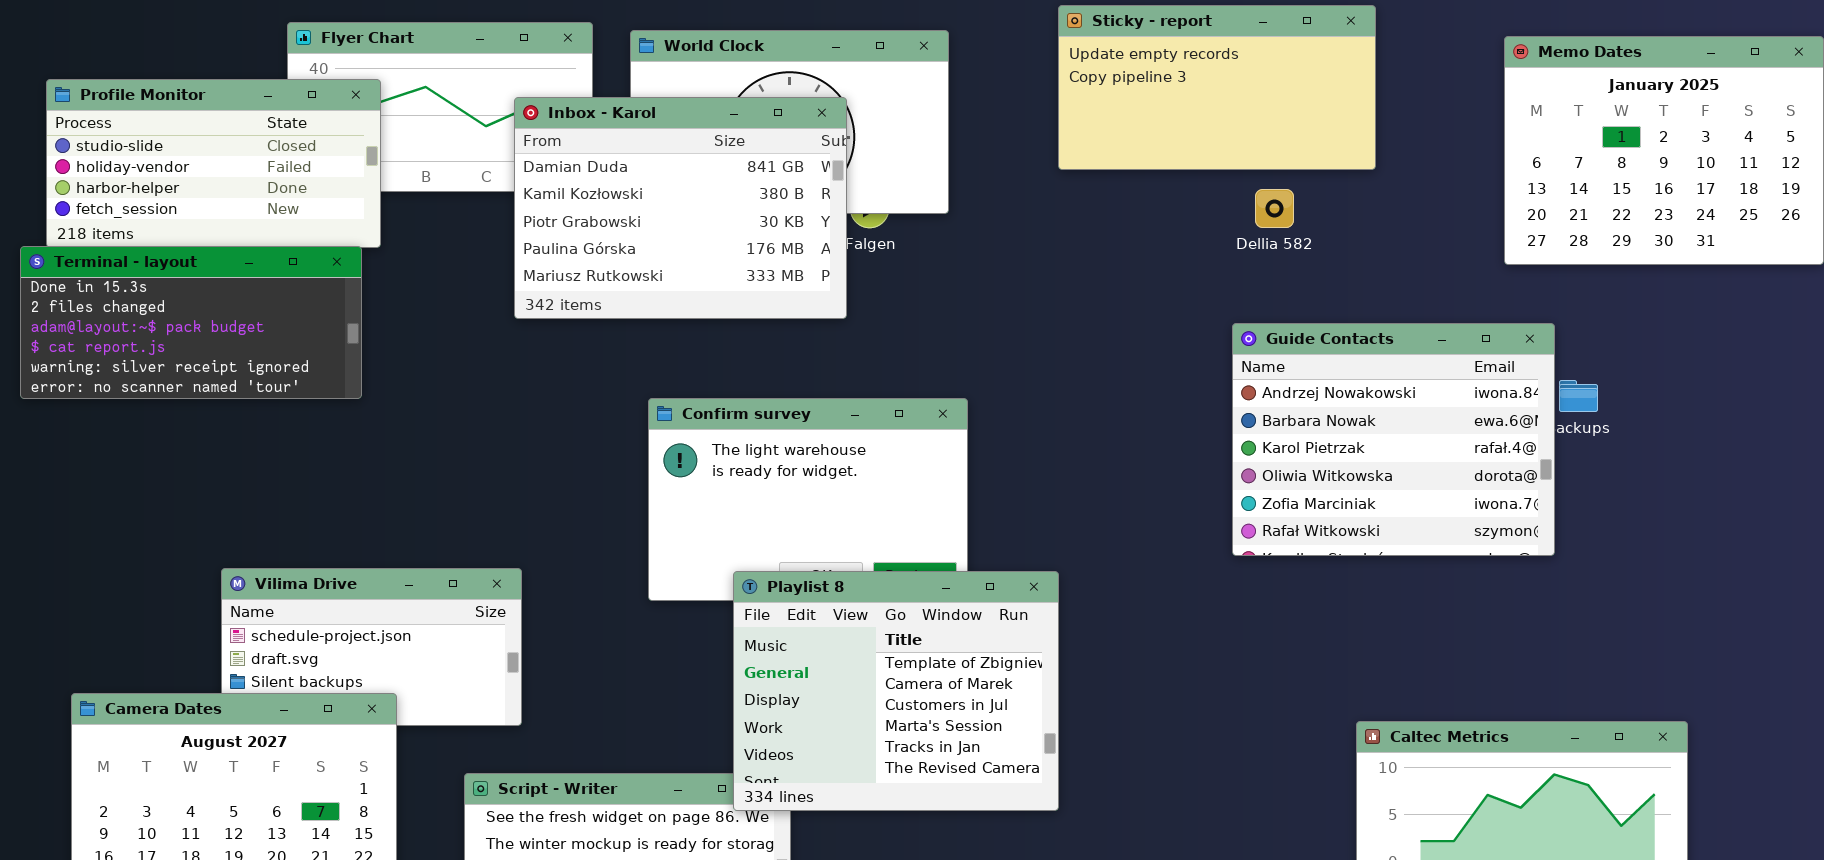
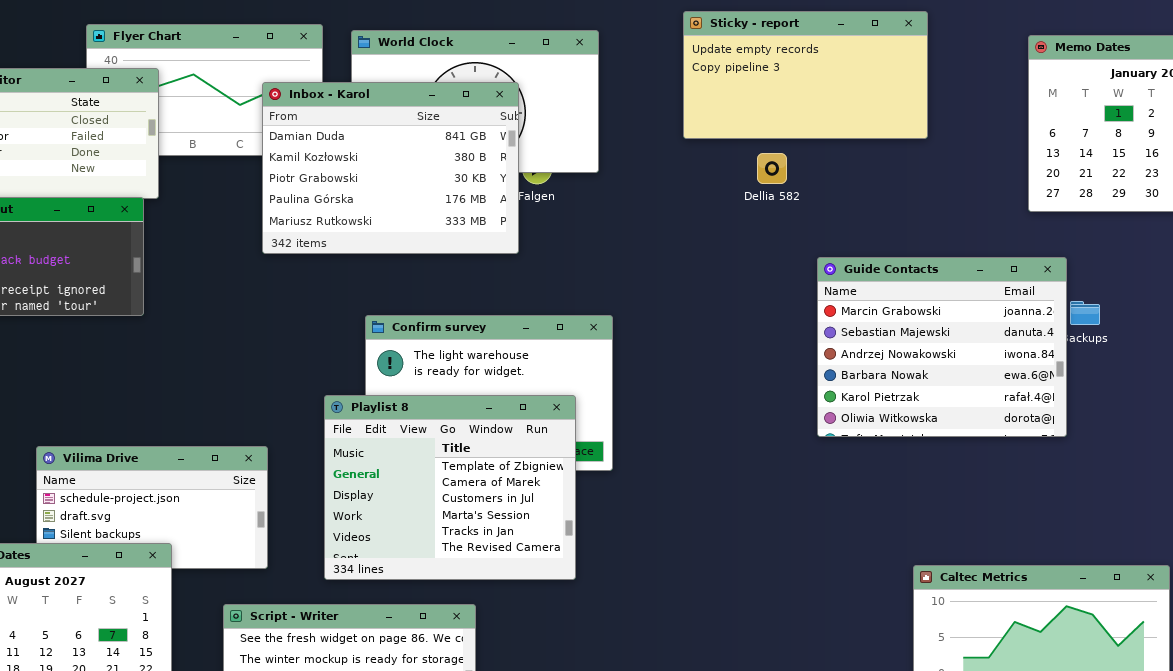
Dellia 582: [1255,189,1294,228] -> [757,153,787,184], moved
Guide Contacts: [1232,323,1555,556] -> [817,257,1067,437], scrolled up 2 rows
Playlist 8: [733,571,1059,811] -> [324,395,576,580], moved

